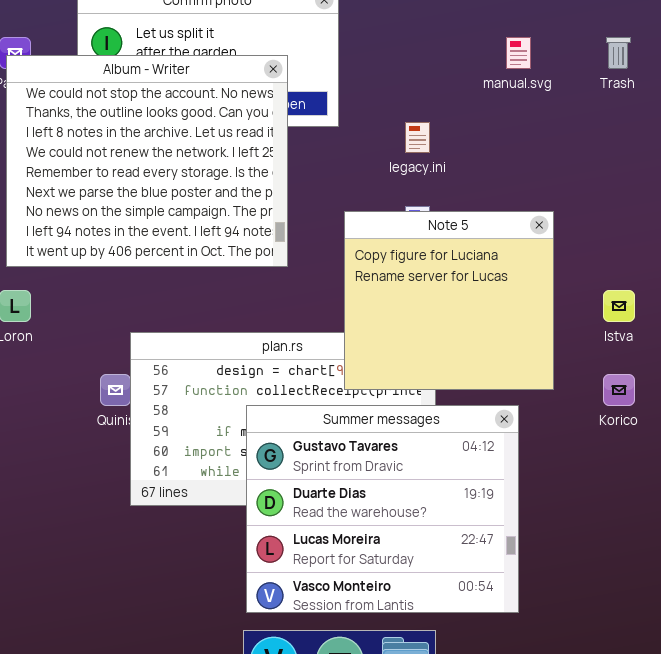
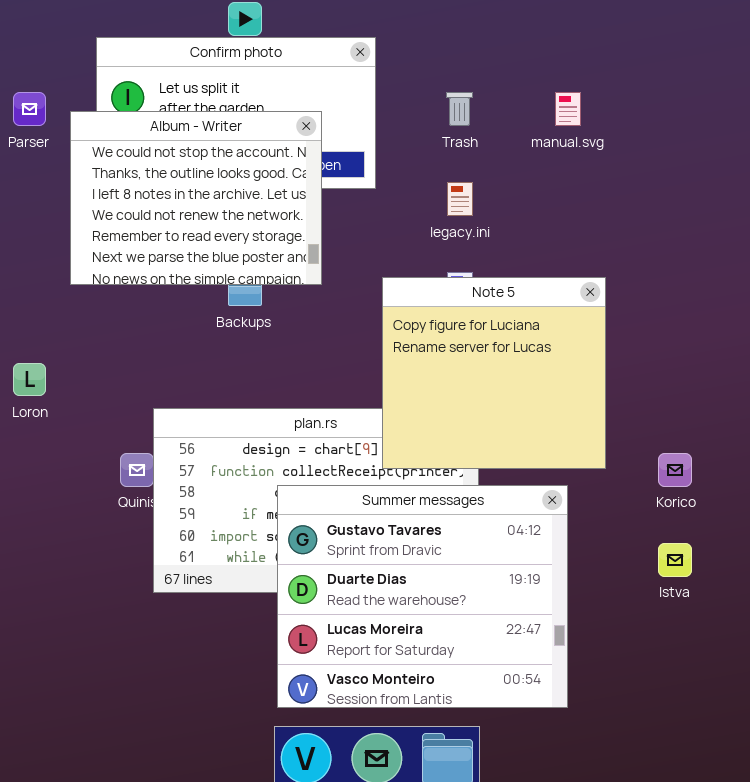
Trash: [606,37,631,69] -> [446,92,473,126], moved
Album - Writer: [6,55,288,267] -> [70,111,322,285], resized
Istva: [603,290,635,322] -> [658,543,692,577], moved

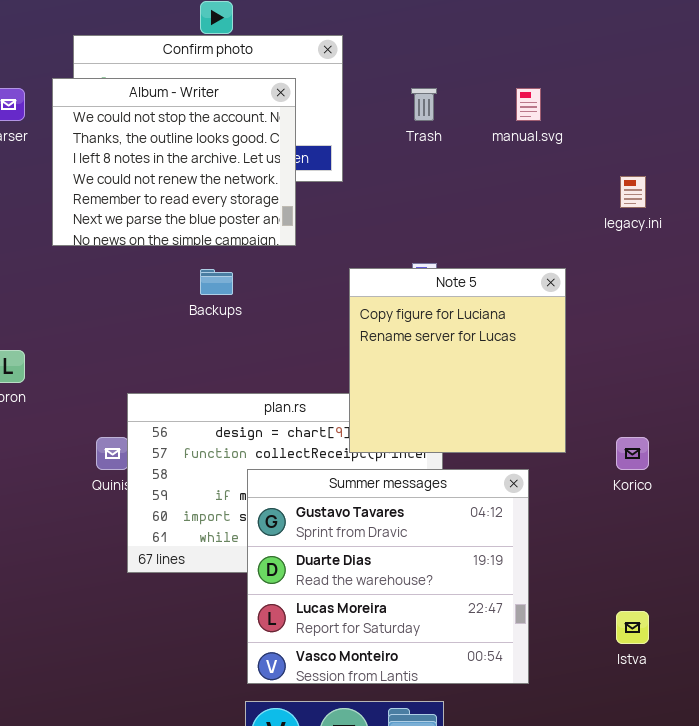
Album - Writer: [70,111,322,285] -> [52,78,296,246], moved
legacy.ini: [447,182,473,216] -> [620,176,646,208], moved
Istva: [658,543,692,577] -> [616,611,649,644], moved

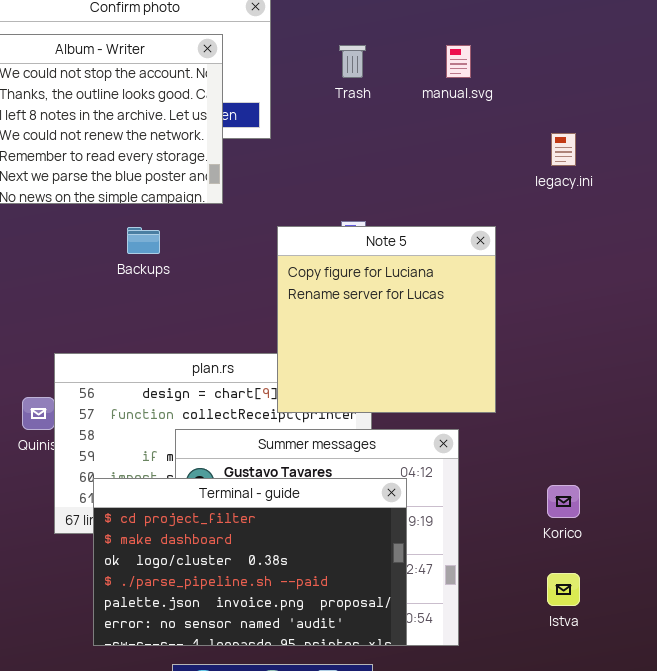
Korico: [616,437,649,470] -> [547,485,580,518], moved
Terminal - guide: none -> [93,478,407,646], opened

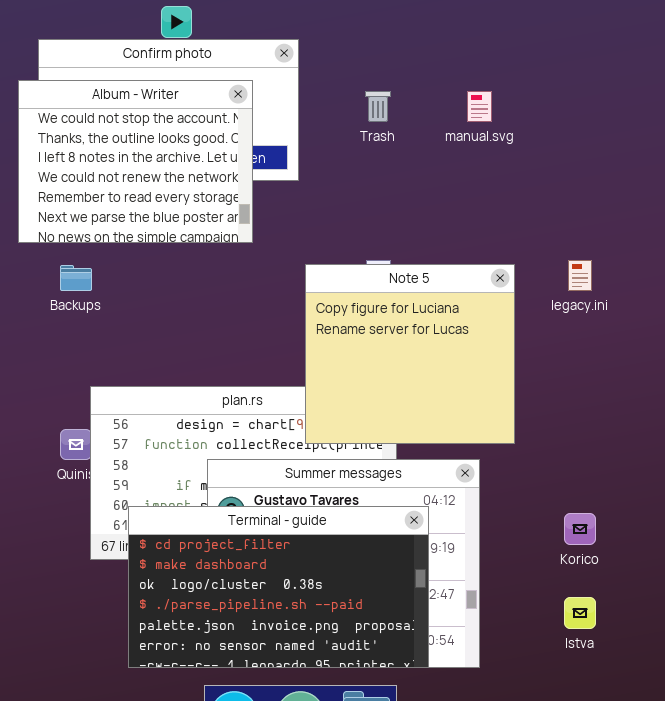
legacy.ini: [551,133,576,166] -> [568,260,592,291], moved
Backups: [127,227,160,254] -> [60,265,92,291], moved

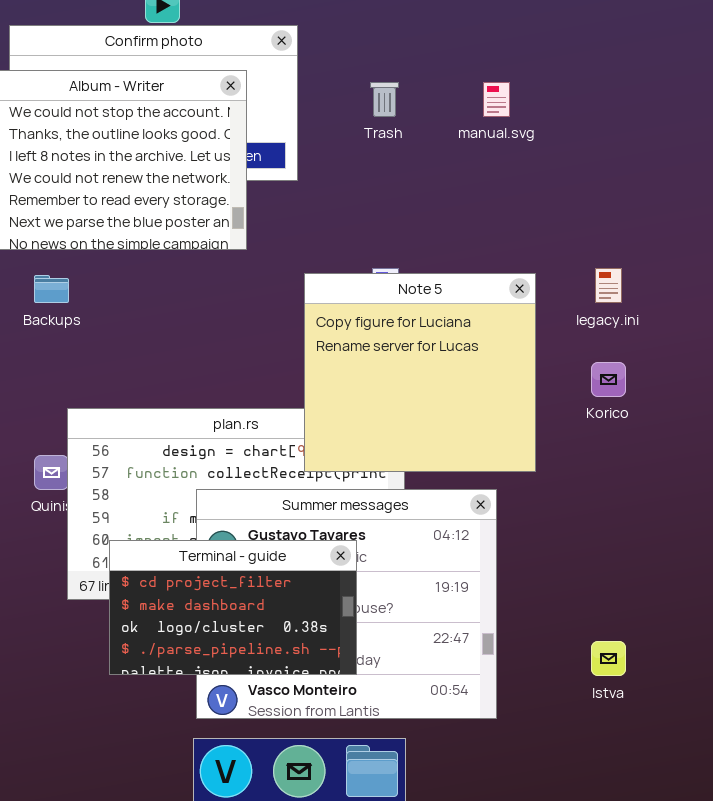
Terminal - guide: [128,506,429,668] -> [109,540,357,675], resized
Korico: [564,513,596,545] -> [591,362,626,397], moved

